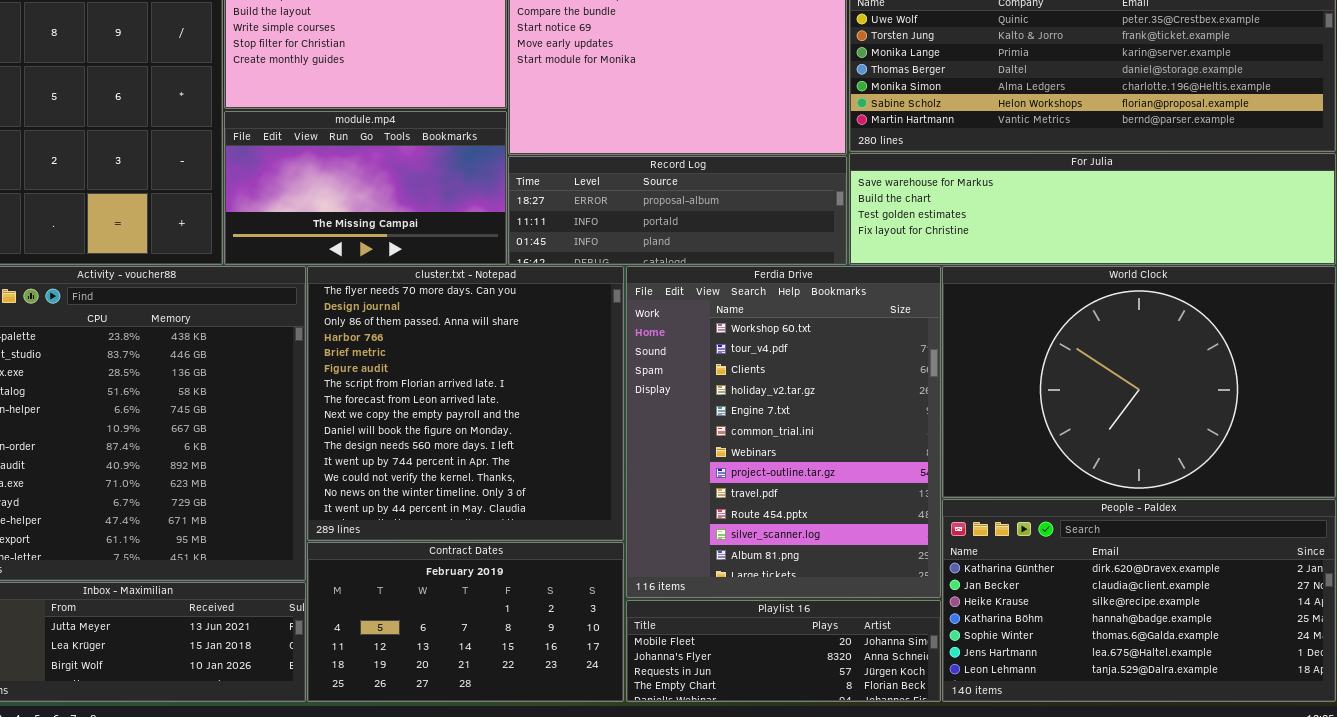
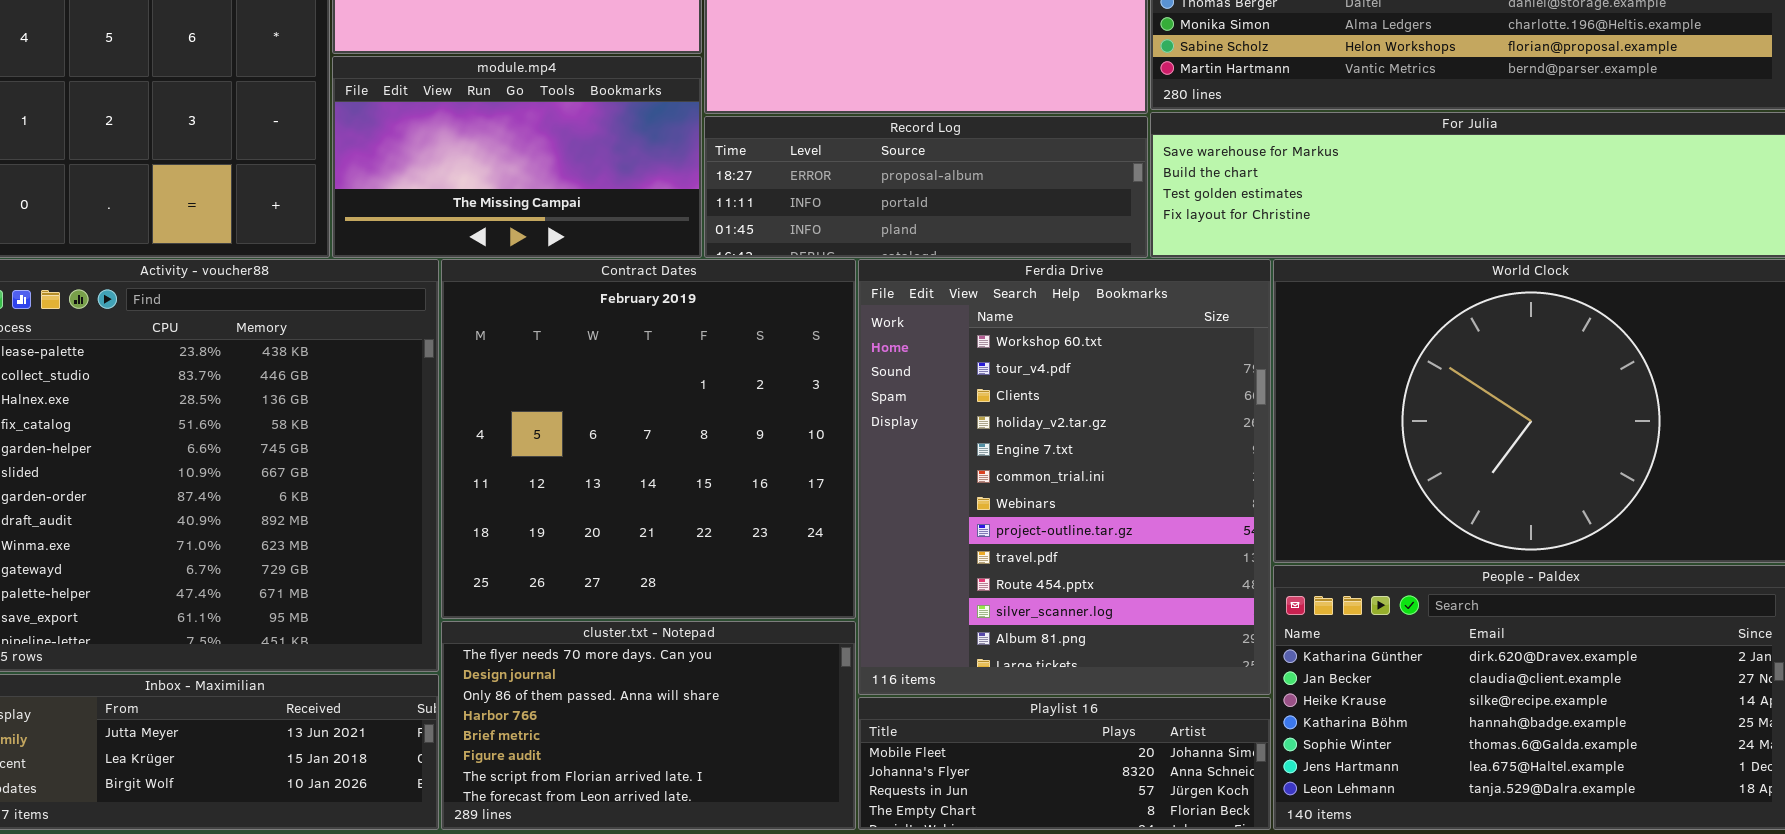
cluster.txt - Notepad: [307,266,624,541] -> [441,621,856,830], moved, resized
Contract Dates: [307,542,624,702] -> [441,259,856,619], moved, resized

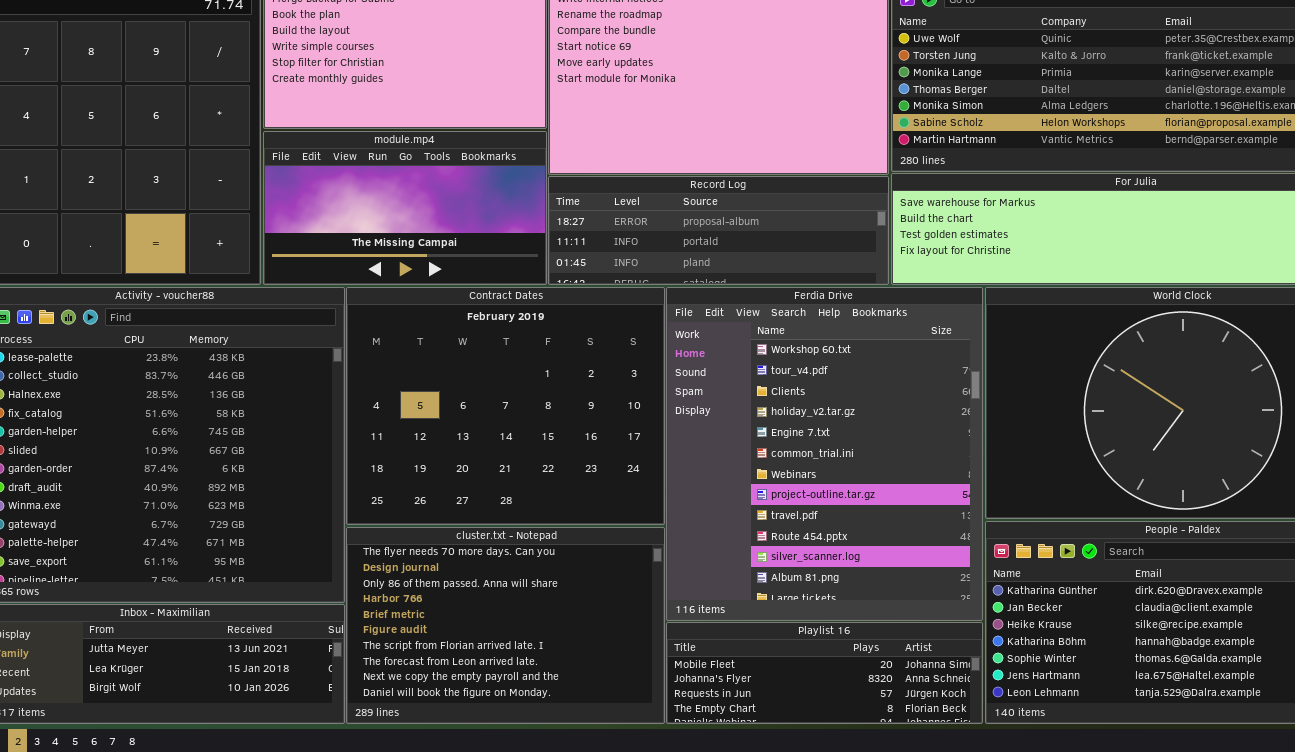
Contract Dates: [441,259,856,619] -> [346,287,665,525], resized
cluster.txt - Notepad: [441,621,856,830] -> [346,527,665,724], resized

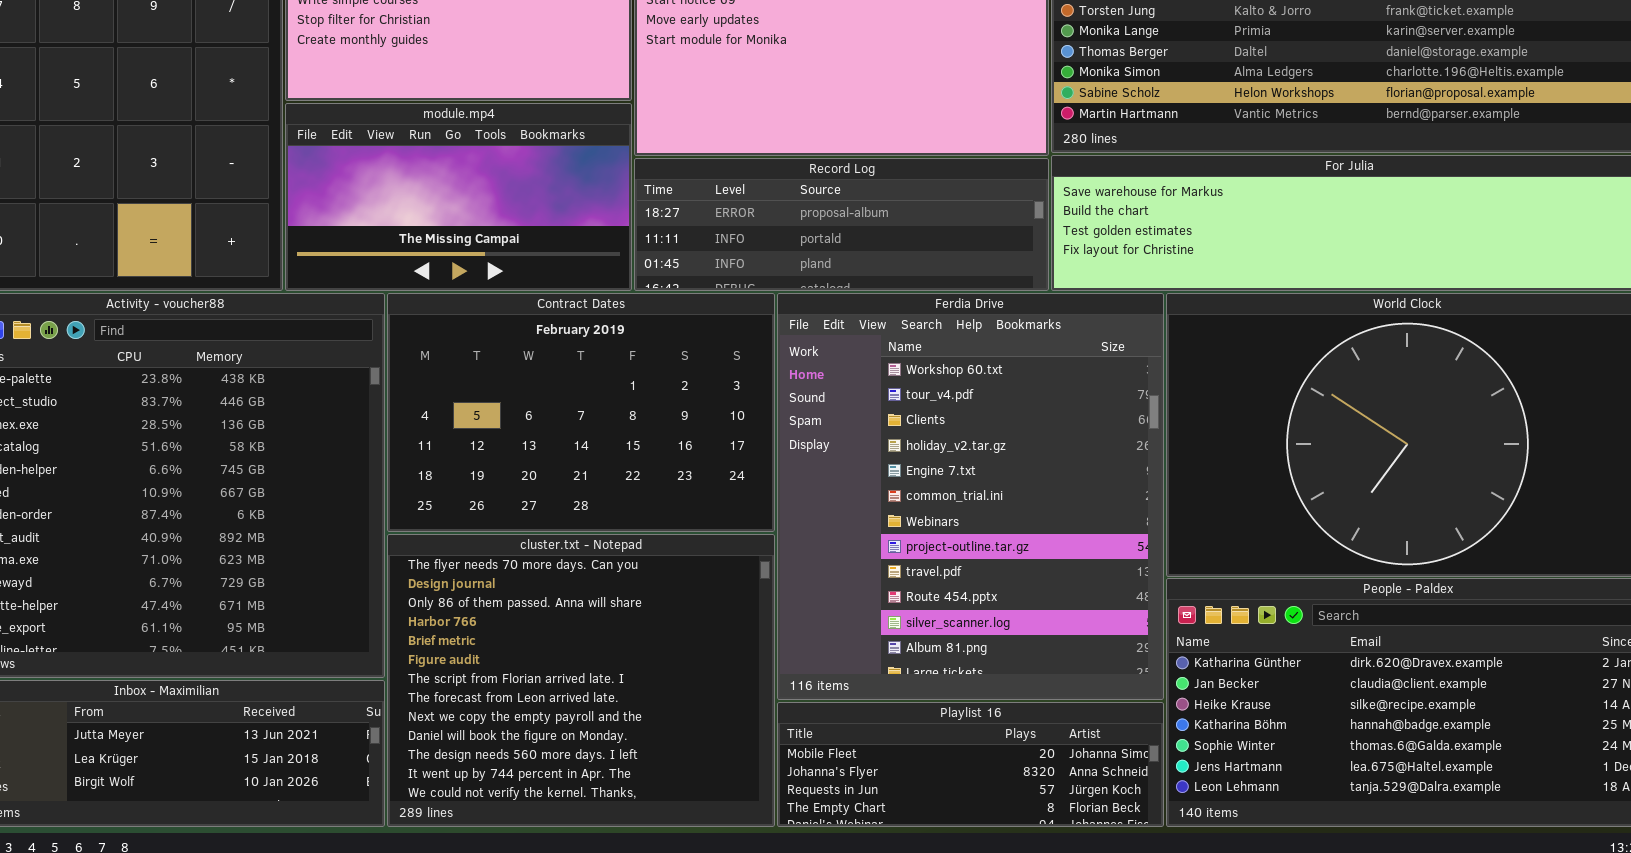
Contract Dates: [346,287,665,525] -> [387,293,775,532], resized
cluster.txt - Notepad: [346,527,665,724] -> [387,534,775,827], resized

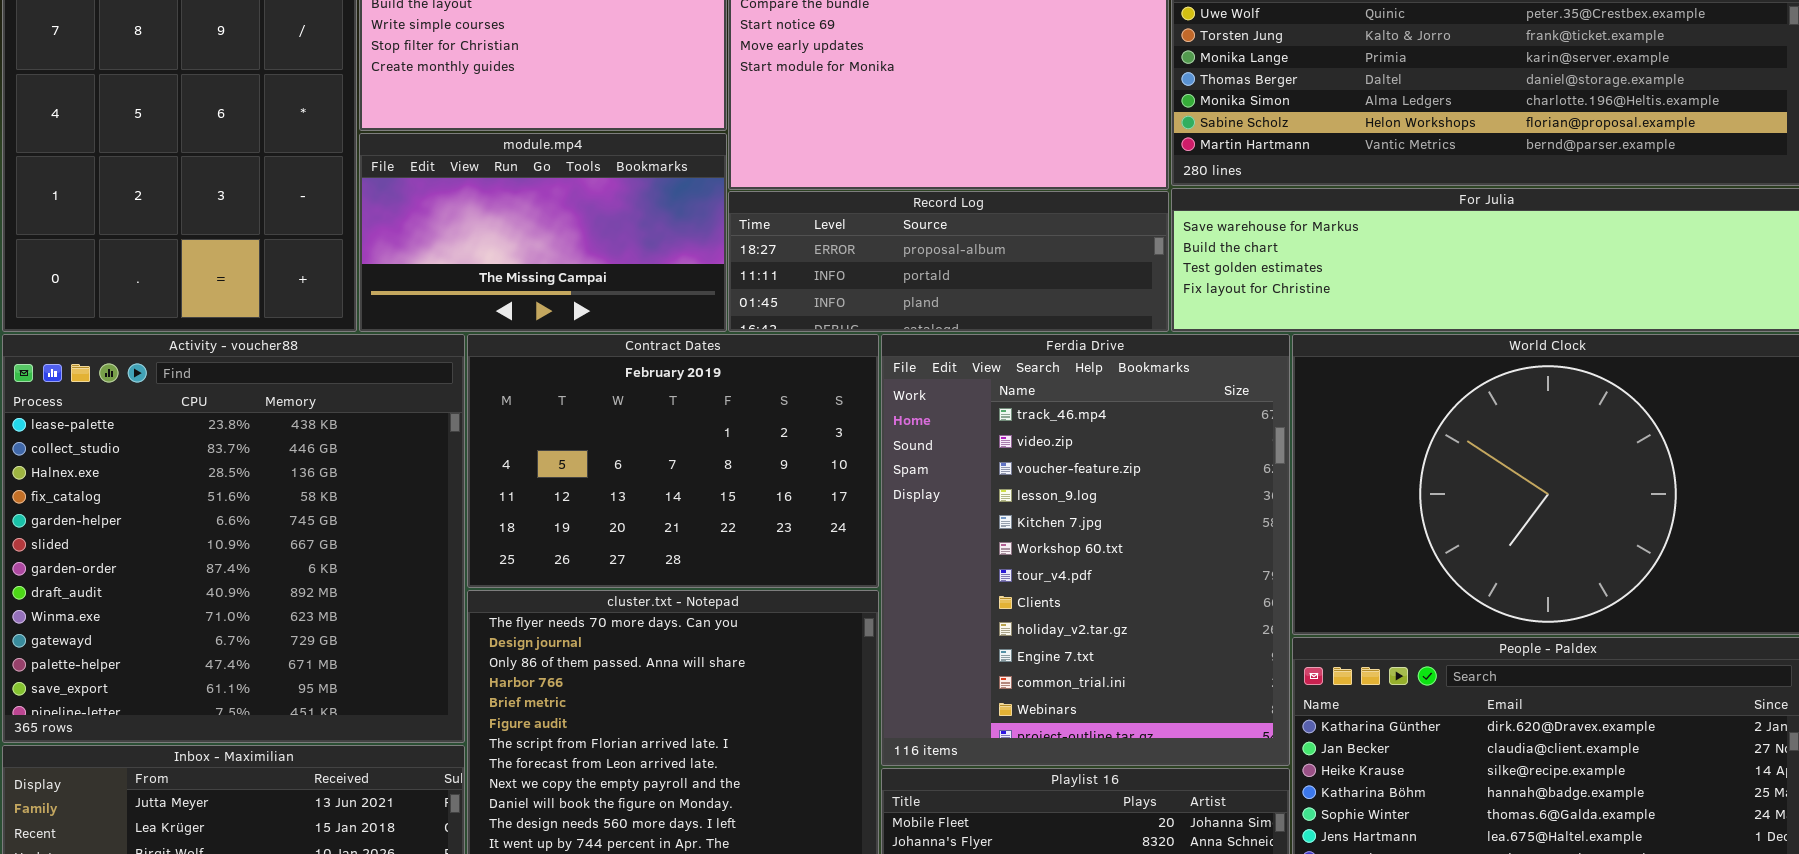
Ferdia Drive: [777,293,1164,700] -> [881,334,1290,766], scrolled up 5 rows

